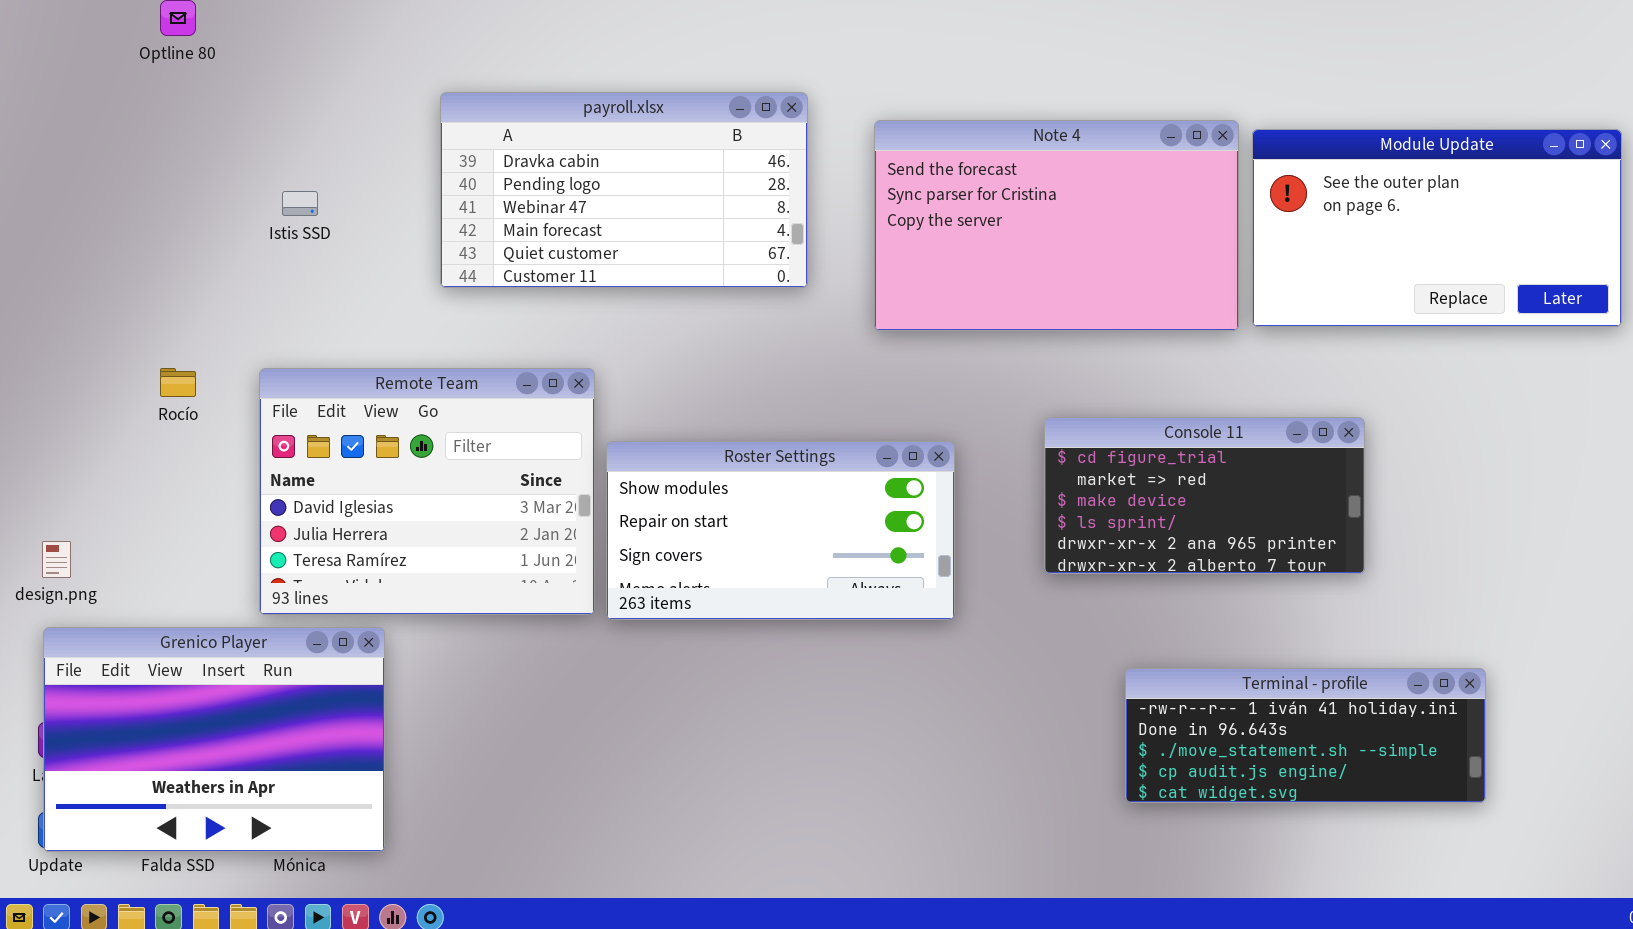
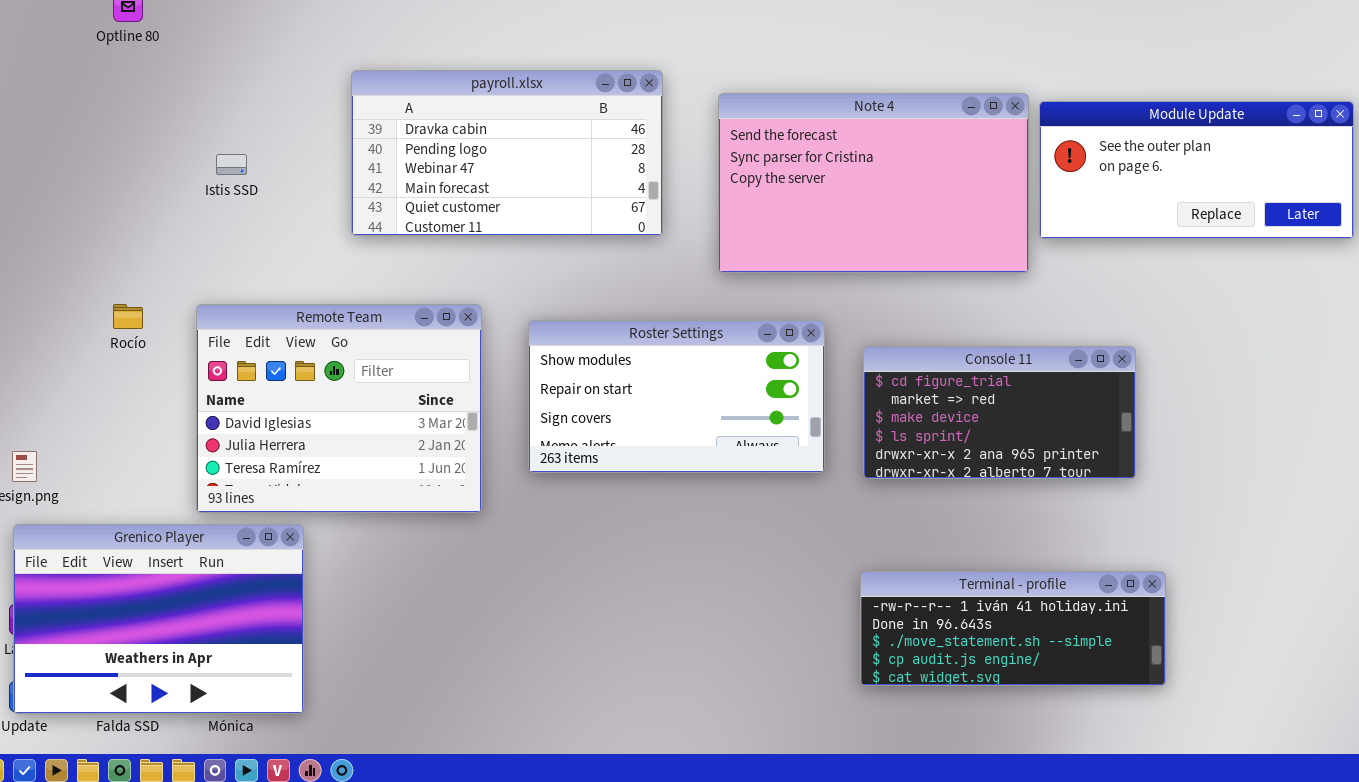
Module Update: [1252,129,1622,327] -> [1039,101,1354,239], resized
Roster Settings: [606,441,955,620] -> [528,320,825,473], moved
Terminal - profile: [1125,668,1486,803] -> [860,571,1166,686], moved

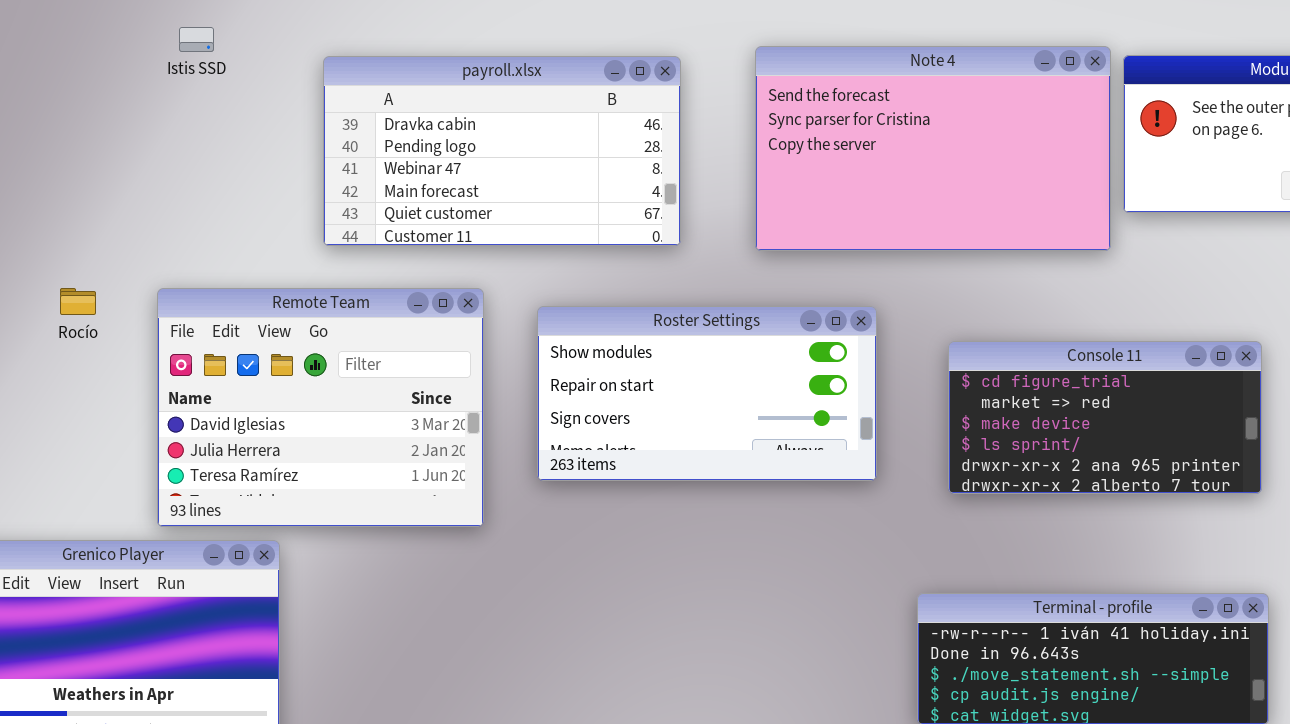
payroll.xlsx: [351,70,663,236] -> [323,56,681,246], moved
Istis SSD: [216,154,247,175] -> [179,27,214,52], moved
Console 11: [863,346,1136,479] -> [948,341,1262,494], moved

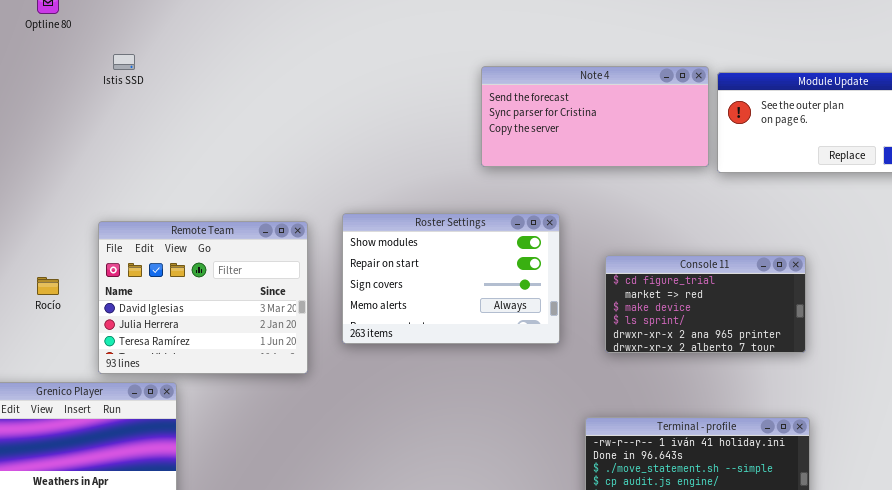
Note 4: [755,46,1111,251] -> [481,66,709,167], resized
payroll.xlsx: [323,56,681,246] -> none, closed
Rocío: [60,288,96,315] -> [37,277,59,295], moved
Roster Settings: [537,306,877,481] -> [342,213,560,344], resized

